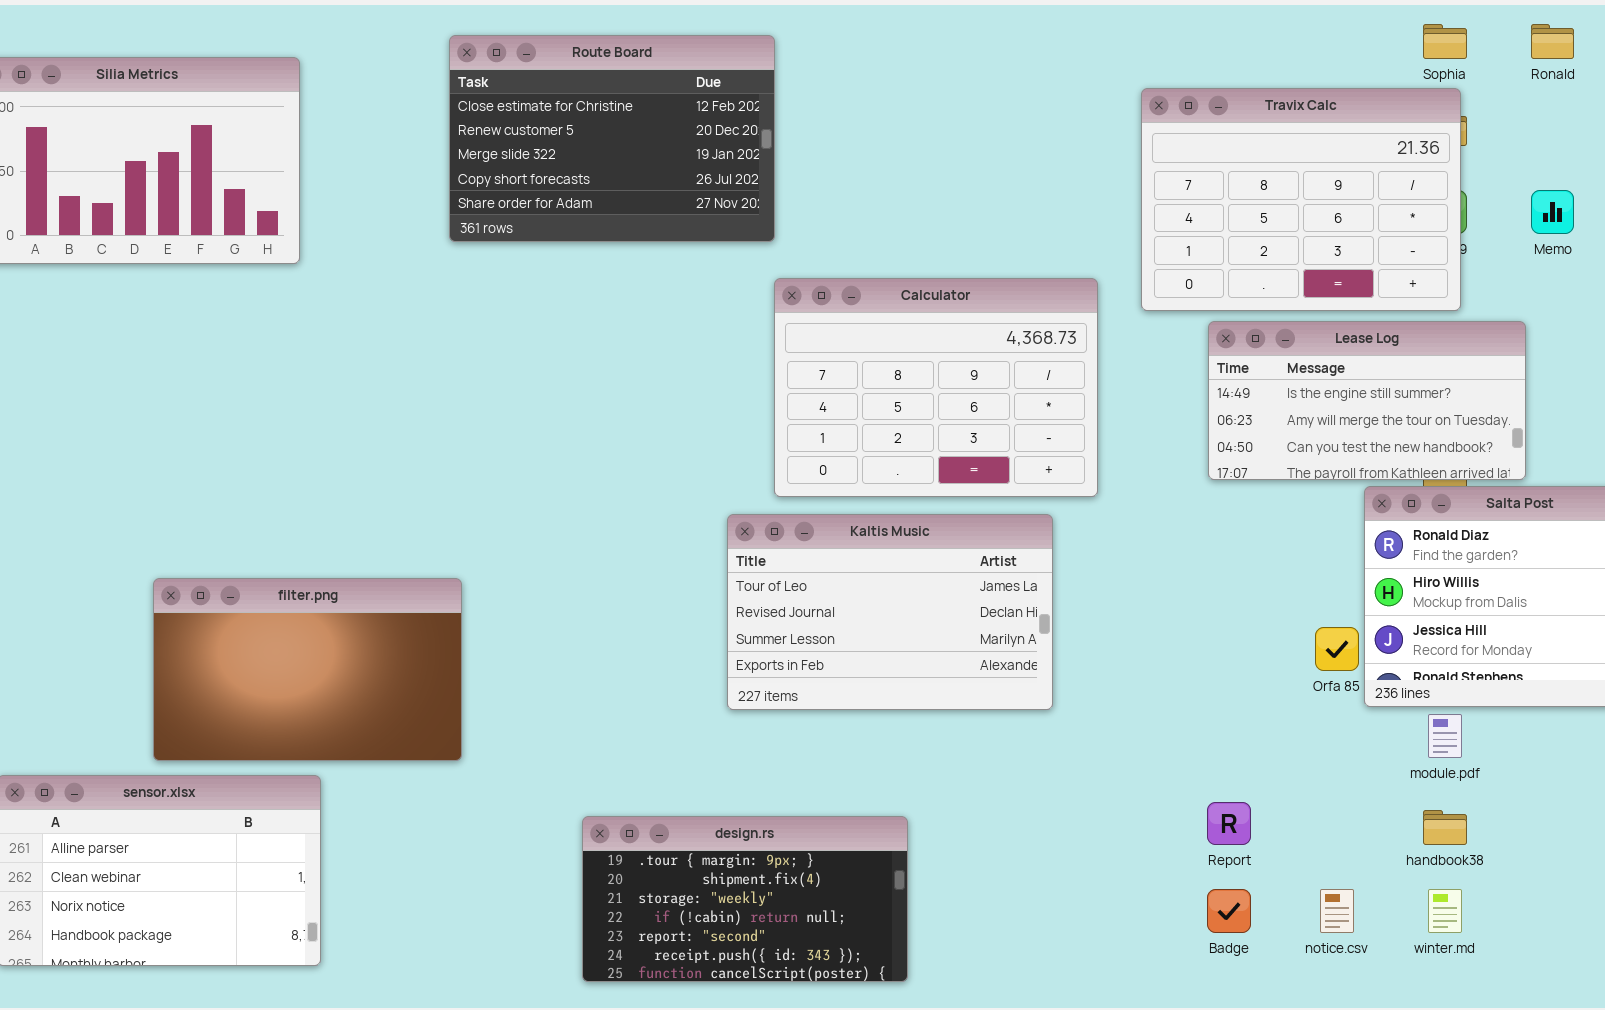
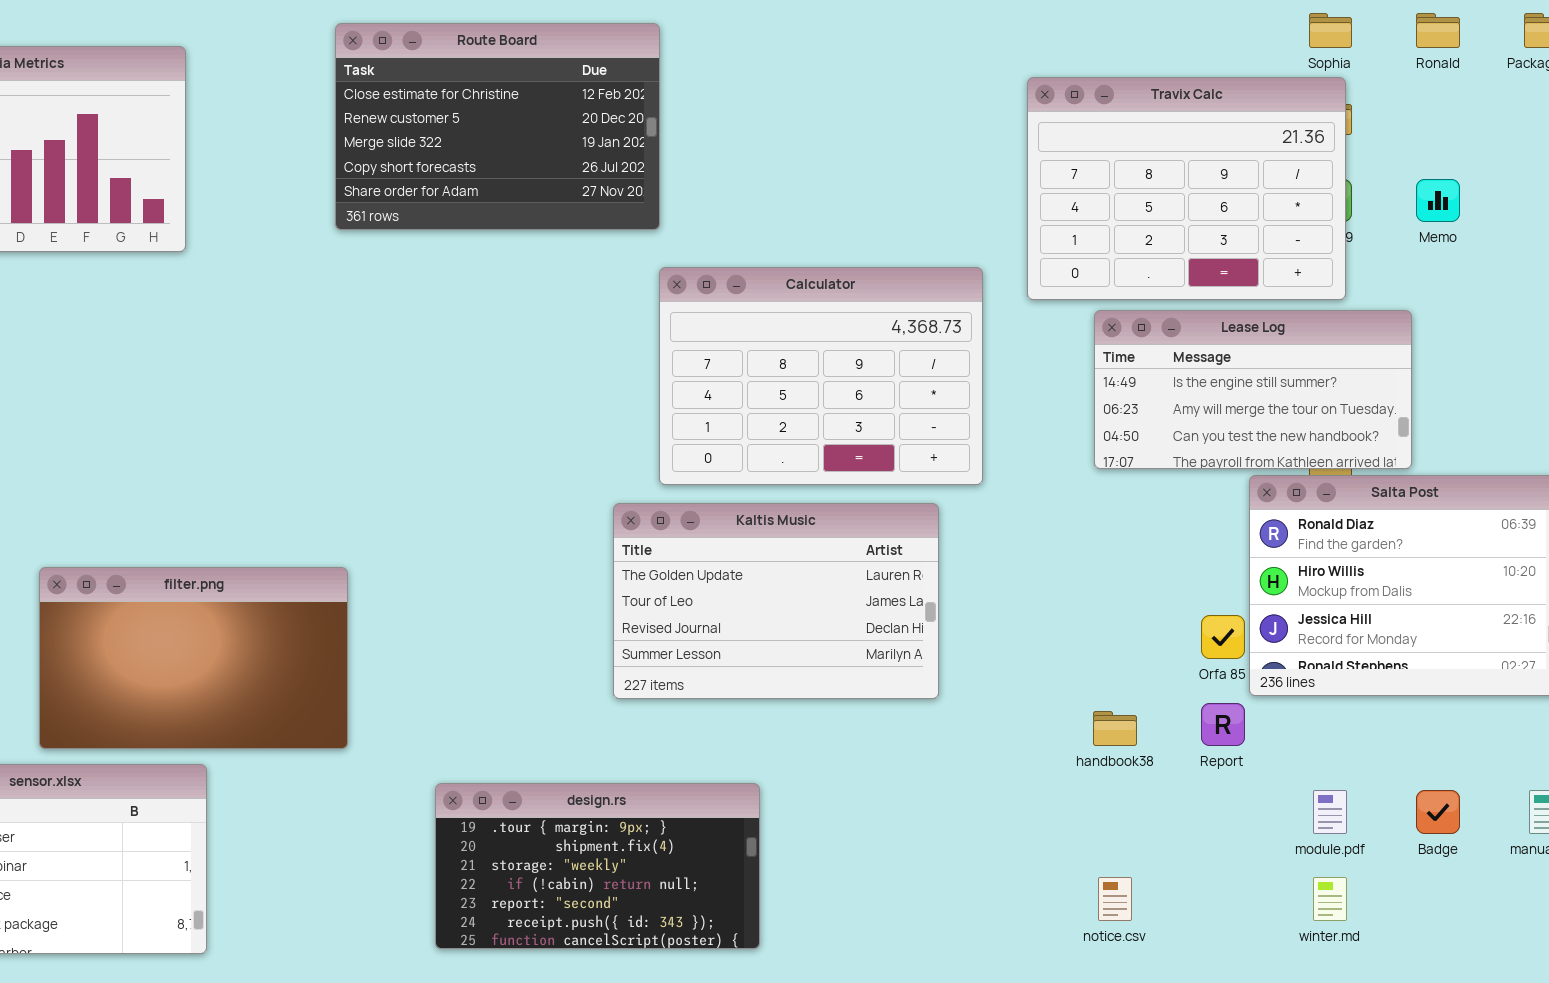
Kaltis Music: [727,514,1053,710] -> [613,503,939,699], scrolled up 1 row
module.pdf: [1428,714,1462,758] -> [1313,790,1347,834], moved
Report: [1207,802,1251,845] -> [1201,703,1245,746], moved
handbook38: [1423,810,1467,845] -> [1093,711,1137,746], moved
design.rs: [582,816,908,982] -> [435,783,760,949], moved
Badge: [1207,889,1251,933] -> [1416,790,1460,834], moved
notice.csv: [1320,889,1354,933] -> [1098,877,1132,921], moved

